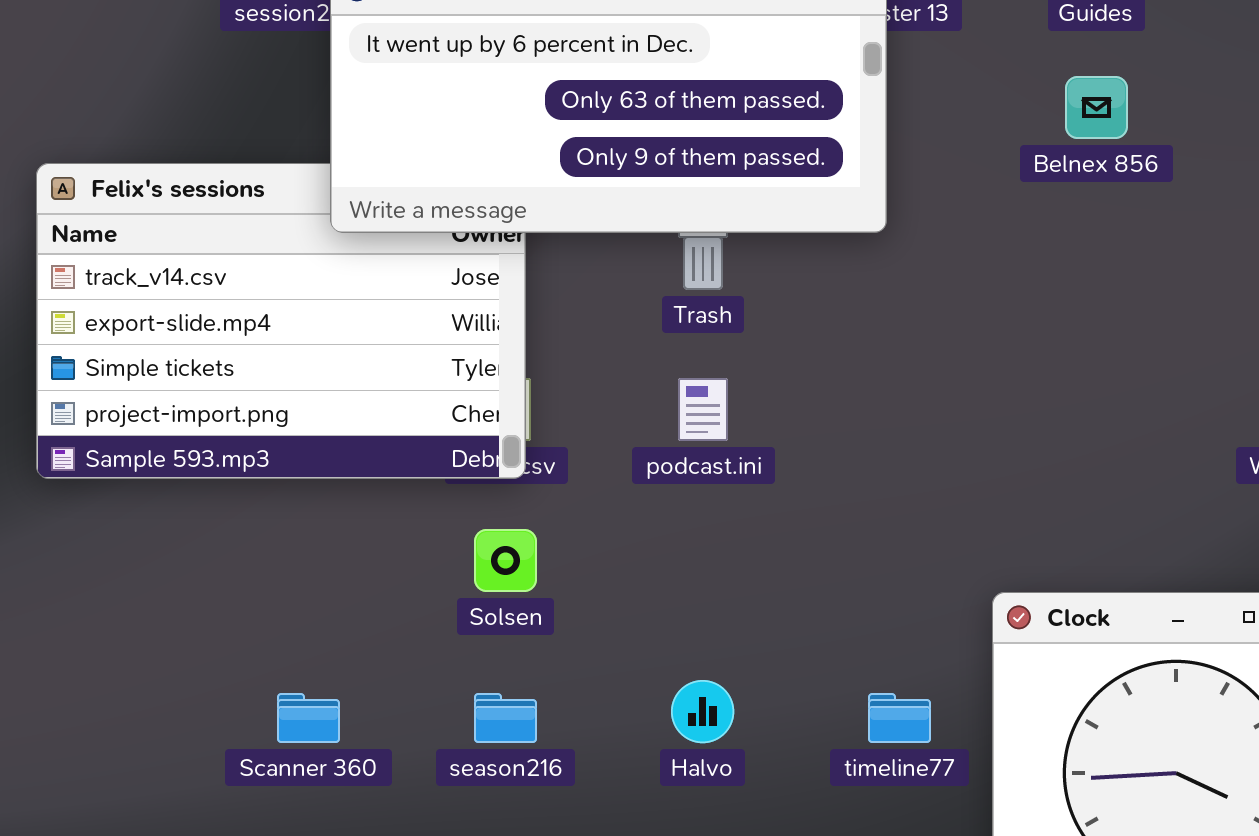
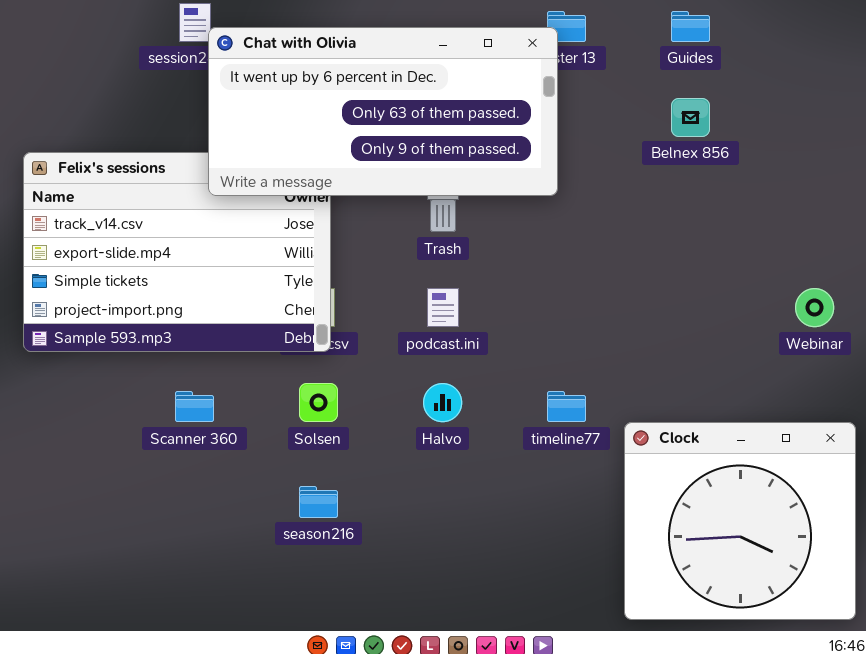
Halvo: [671,680,734,743] -> [423,383,462,422], moved
Scanner 360: [277,693,340,743] -> [175,391,214,422], moved
timeline77: [868,693,931,743] -> [547,391,586,422], moved

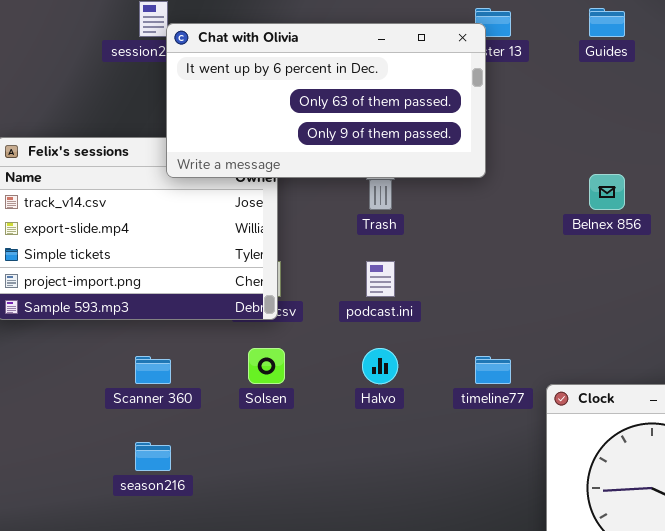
Belnex 856: [671,98,710,137] -> [589,174,625,210], moved
season216: [299,486,338,518] -> [135,442,171,471], moved

